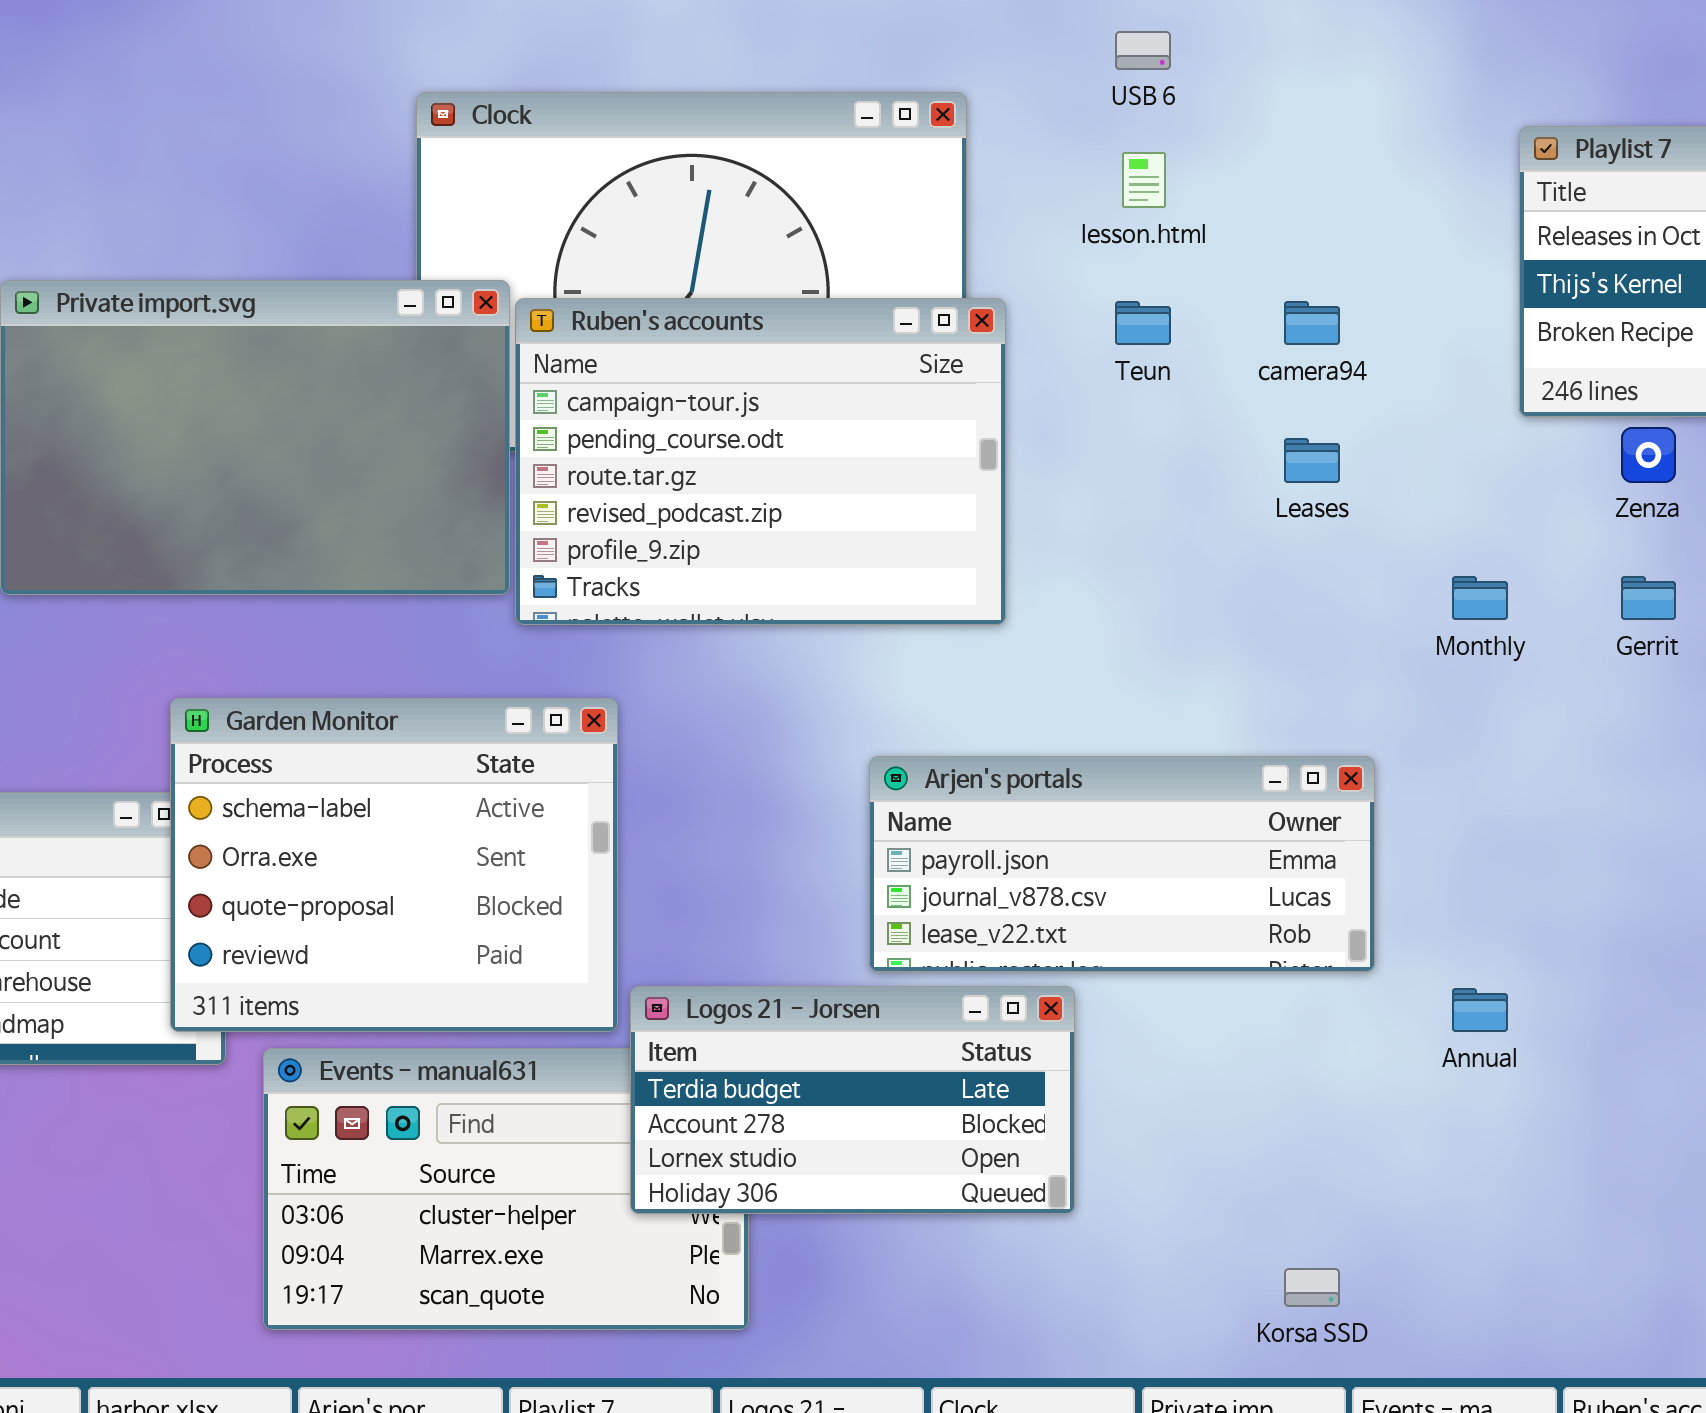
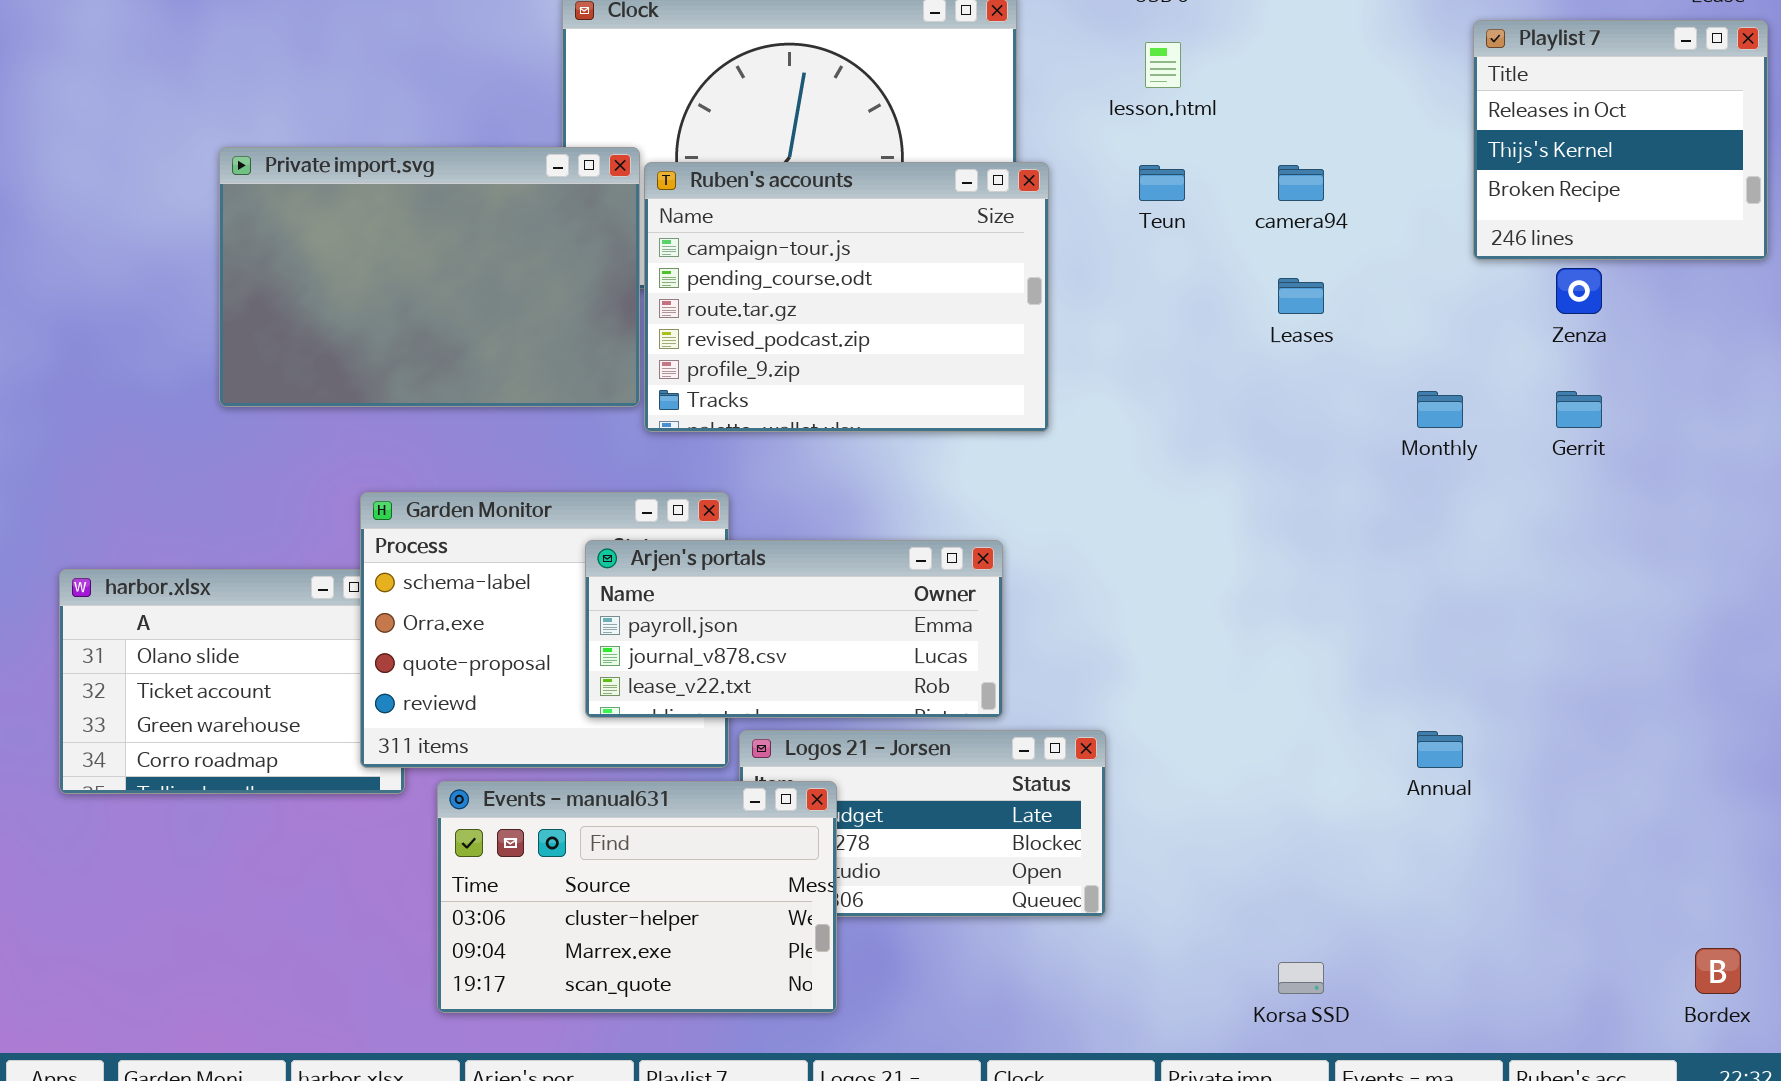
Arjen's portals: [869,756,1375,972] -> [585,540,1003,718], moved
Events - manual631: [263,1048,749,1330] -> [437,781,837,1013], raised

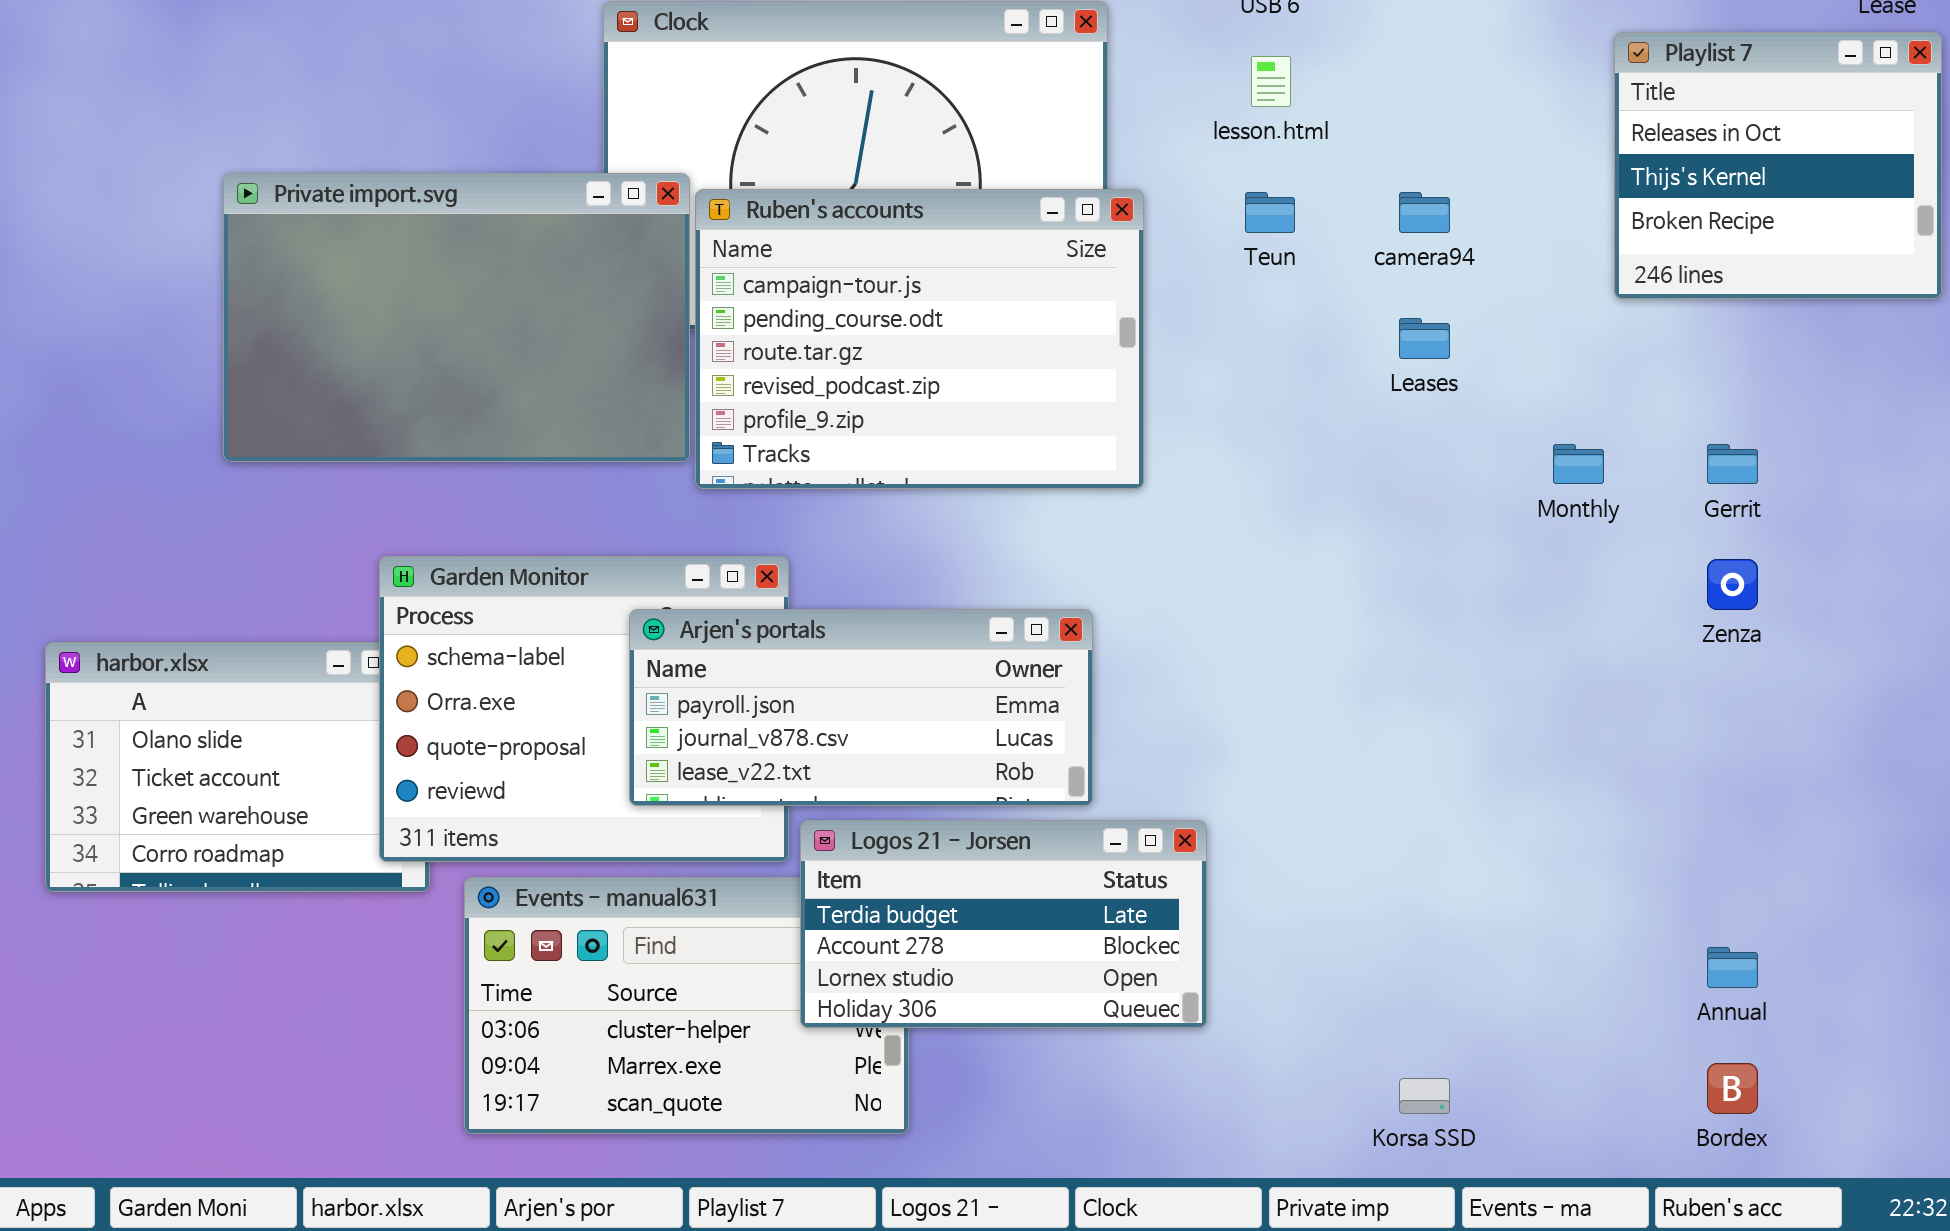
Zenza: [1556,268,1602,314] -> [1707,559,1758,610], moved
Logos 21 - Jorsen: [739,730,1106,917] -> [800,820,1207,1028], raised
Annual: [1417,731,1463,768] -> [1707,947,1758,988], moved
Bordex: [1695,948,1741,994] -> [1707,1063,1758,1114], moved

